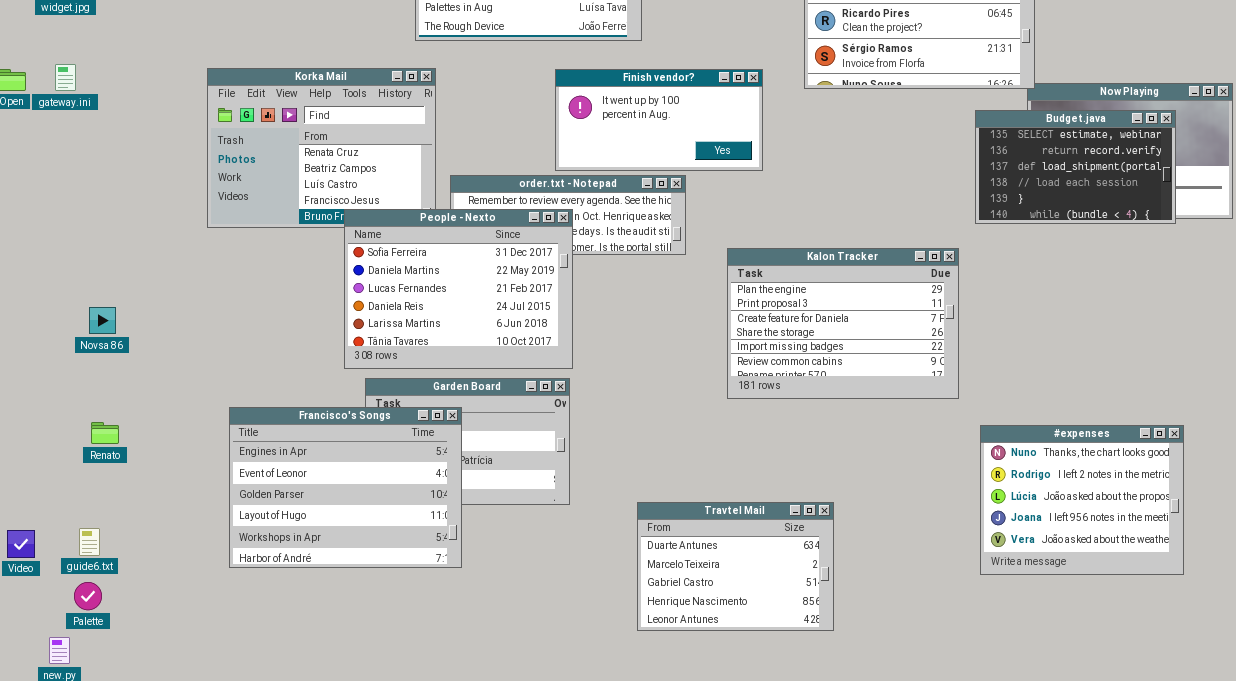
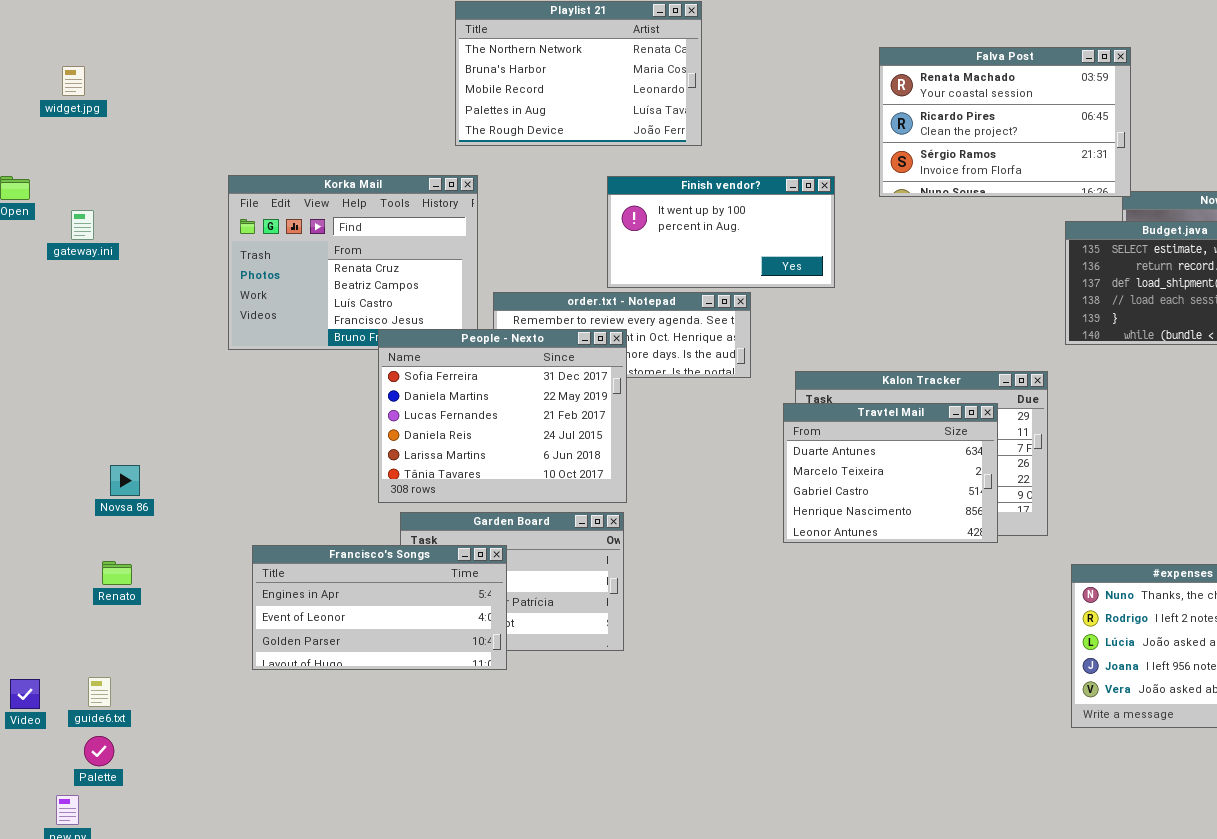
gateway.ini: [55,64,76,91] -> [71,210,94,240], moved
Novsa 86: [89,307,116,334] -> [110,465,140,496], moved
Francisco's Songs: [229,407,462,568] -> [252,545,507,670], resized
Travtel Mail: [637,502,834,631] -> [783,403,998,543], moved

